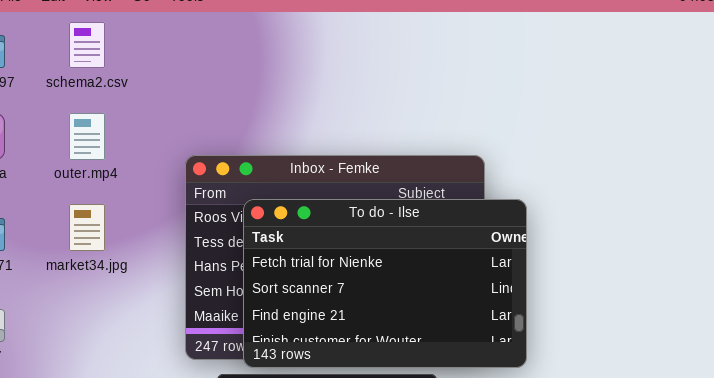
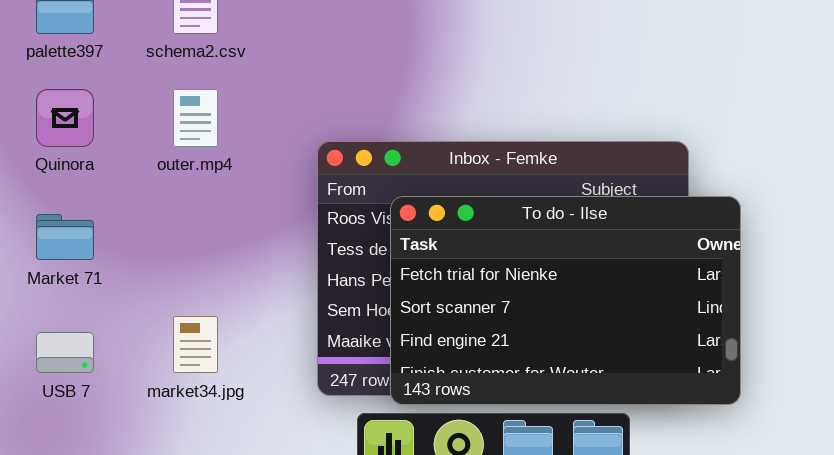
market34.jpg: [69,204,105,251] -> [173,316,218,373], moved

